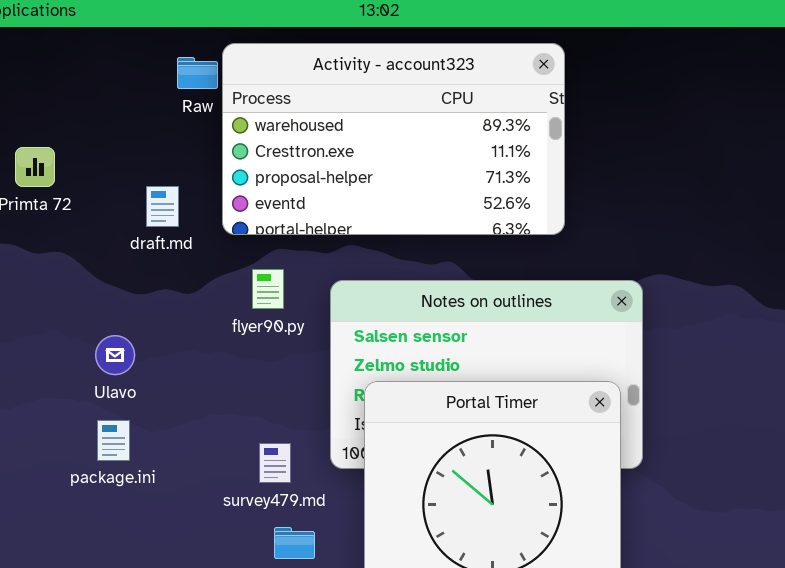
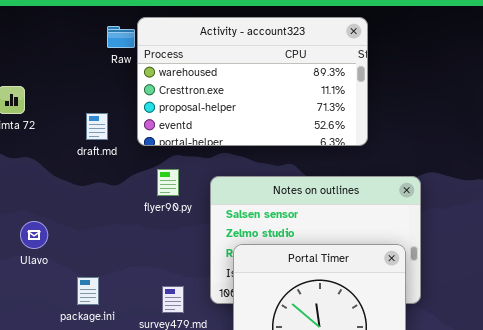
Ulavo: [95,335,135,375] -> [20,221,48,249], moved
package.ini: [97,420,130,461] -> [77,277,99,305], moved

